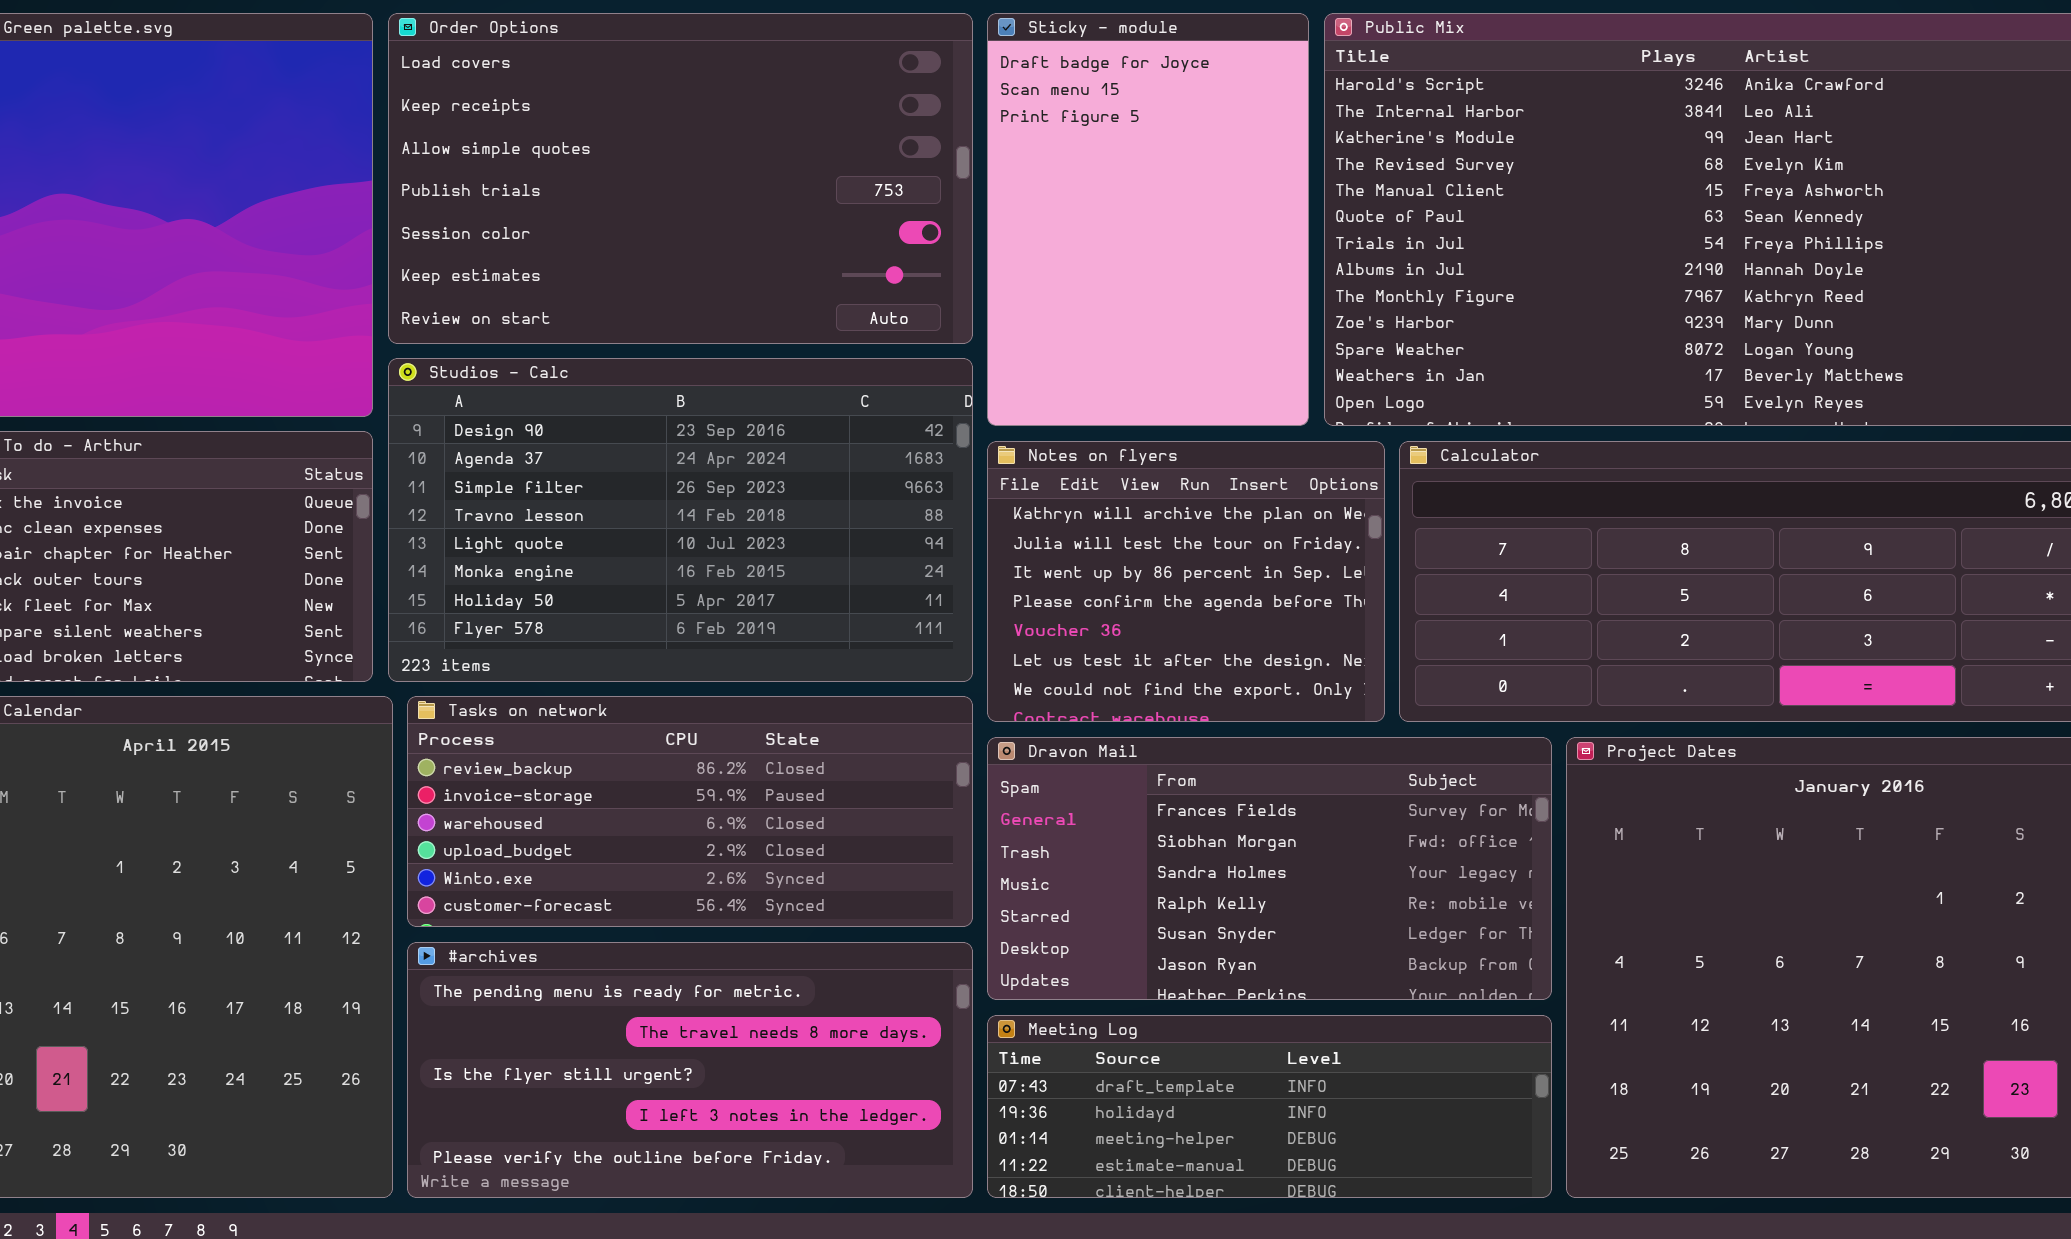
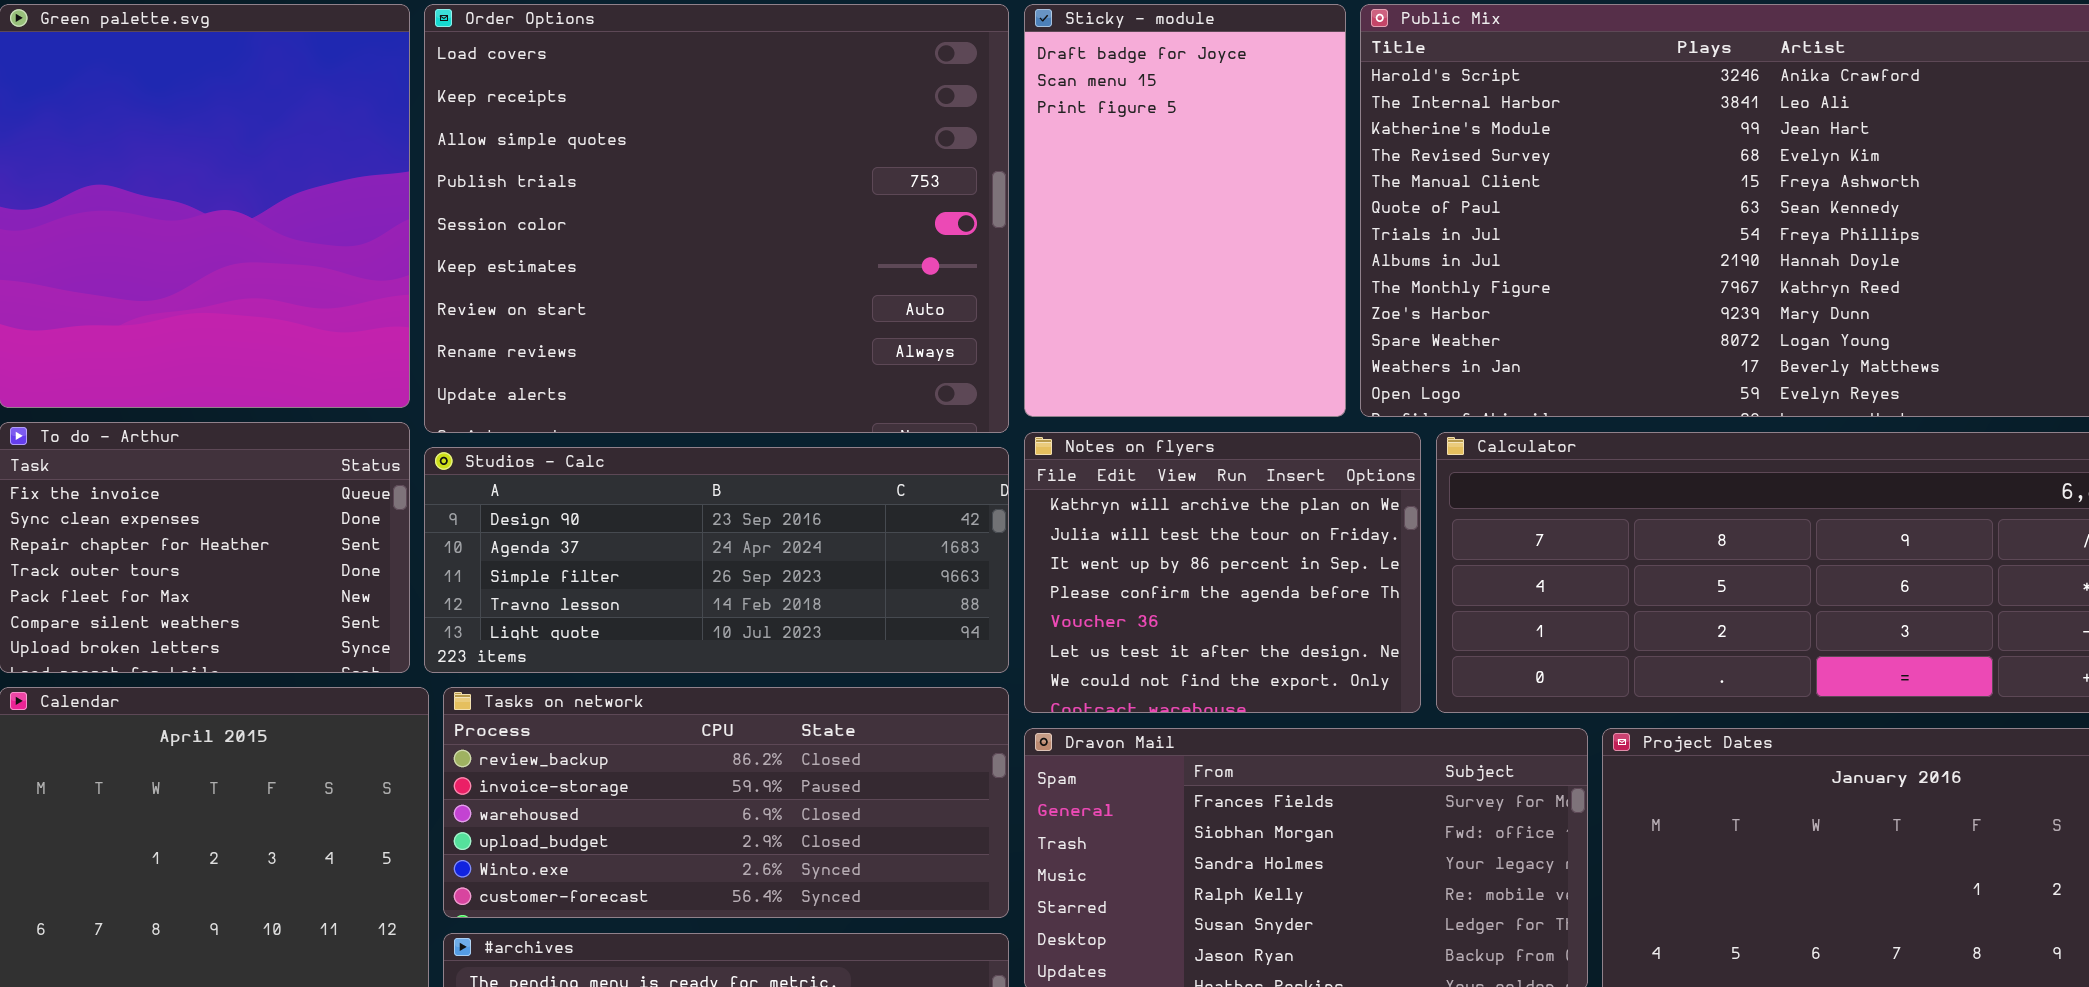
Order Options: [388,13,973,344] -> [424,4,1009,433], resized
Studios - Calc: [388,358,973,682] -> [424,447,1009,673], resized

